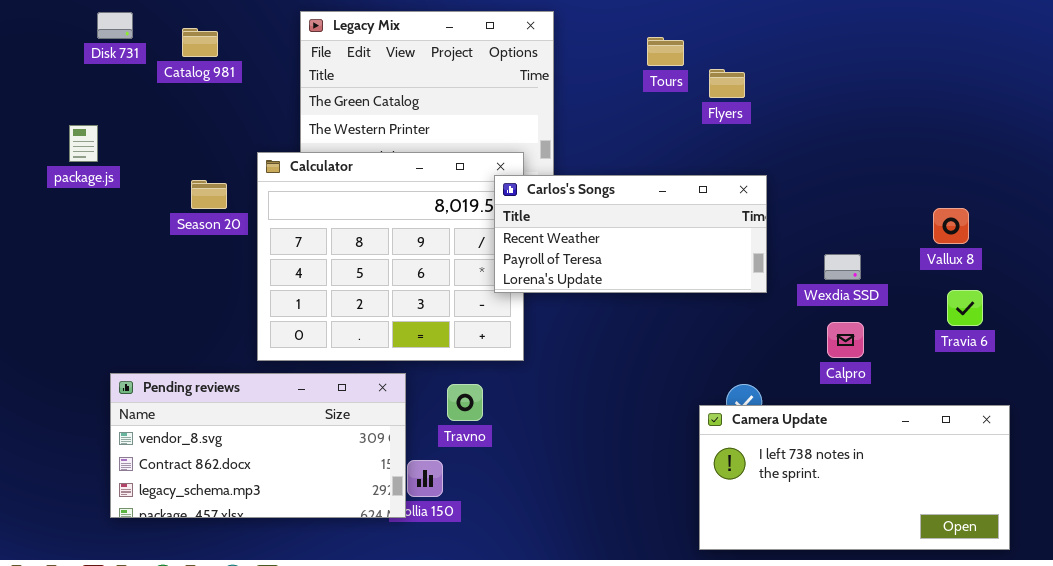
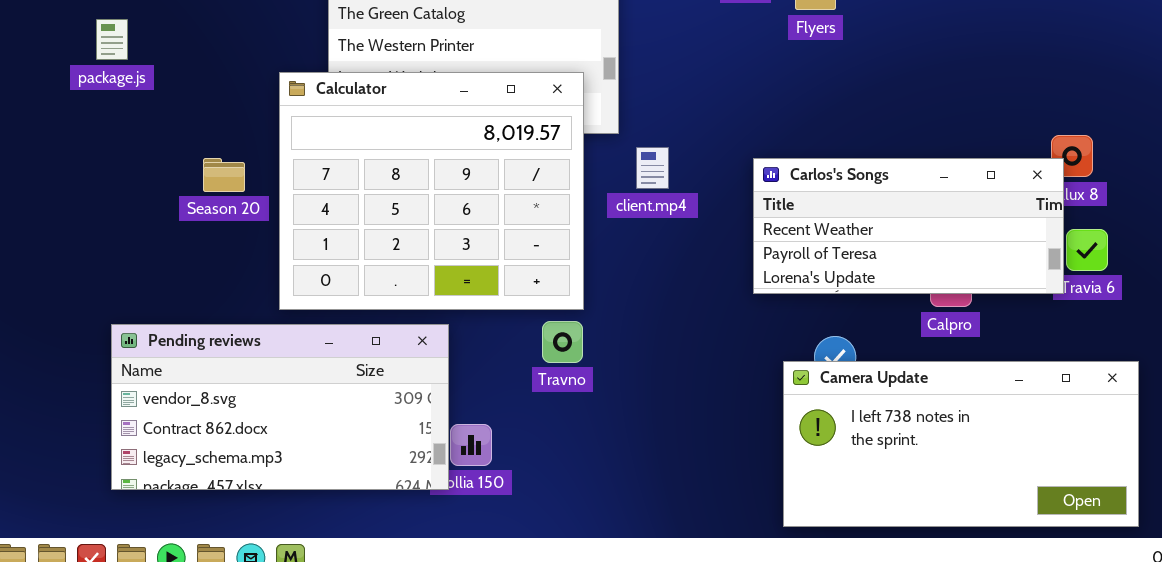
package.js: [69,125,98,162] -> [96,19,128,60], moved
Carlos's Songs: [494,175,767,293] -> [753,158,1064,294], moved
Season 20: [191,180,227,209] -> [203,158,245,192], moved
Travno: [447,384,483,421] -> [542,321,583,363], moved

